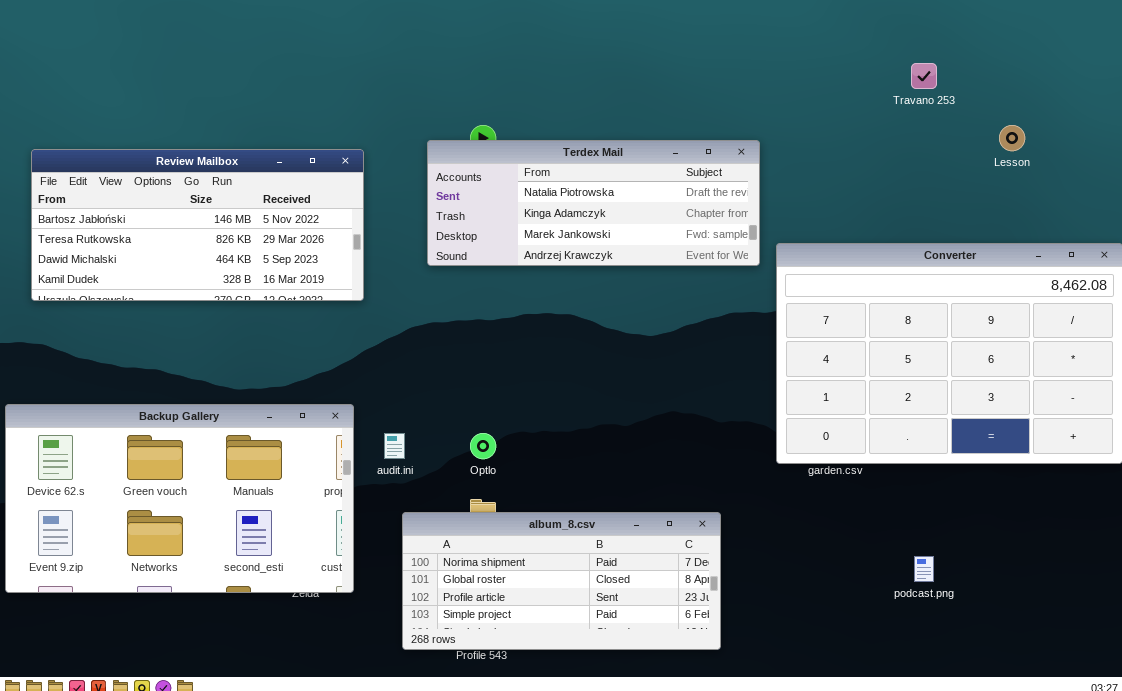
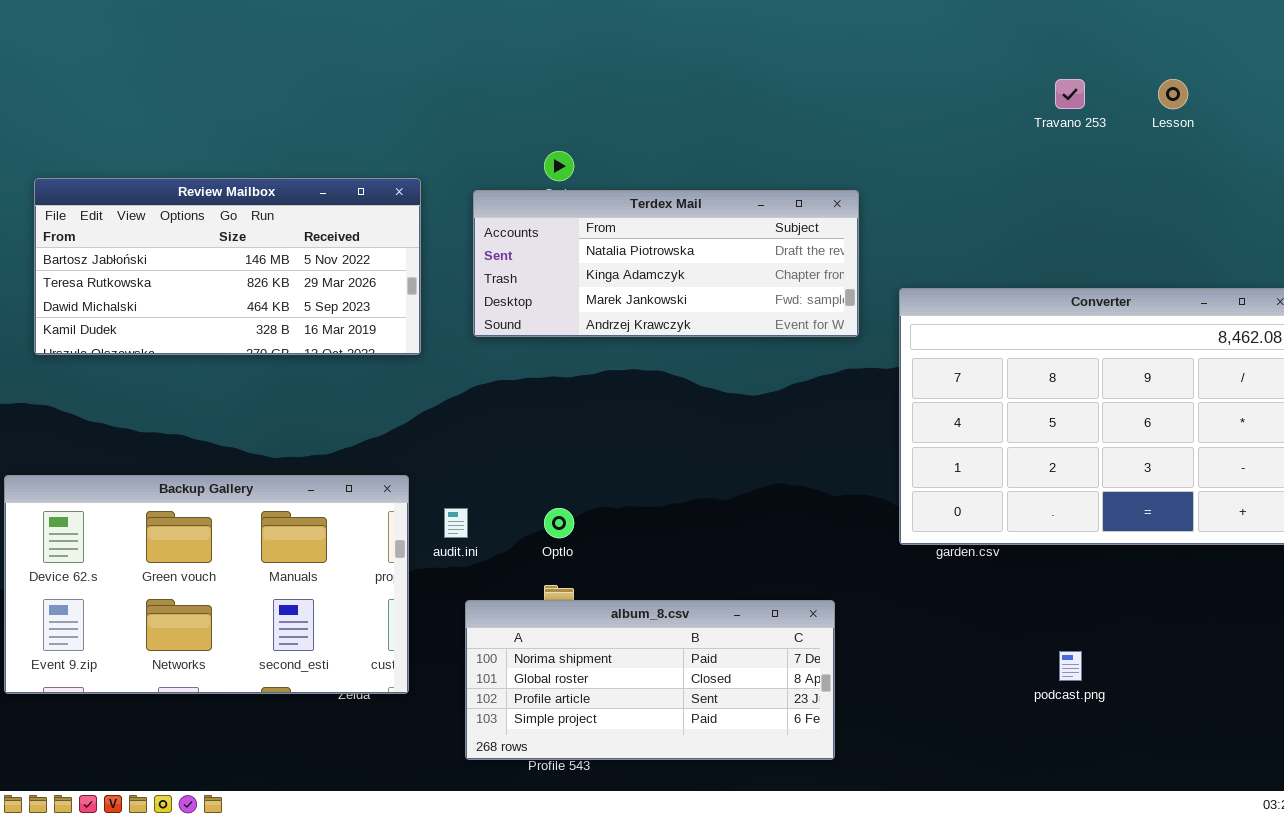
Lesson: [999,125,1025,151] -> [1158,79,1188,109], moved
Terdex Mail: [427,140,760,266] -> [473,190,859,337], moved

